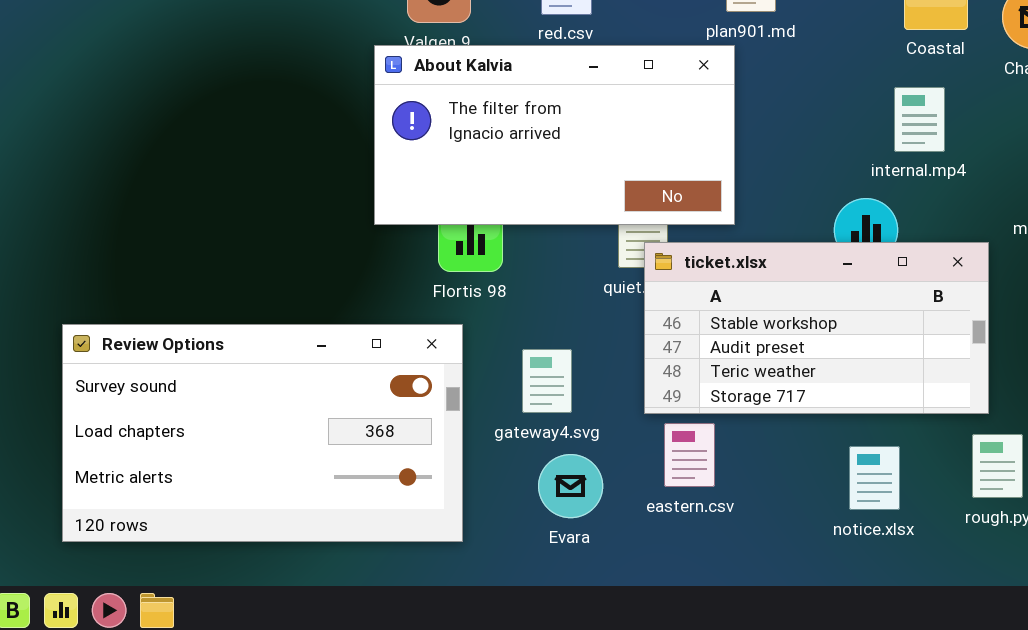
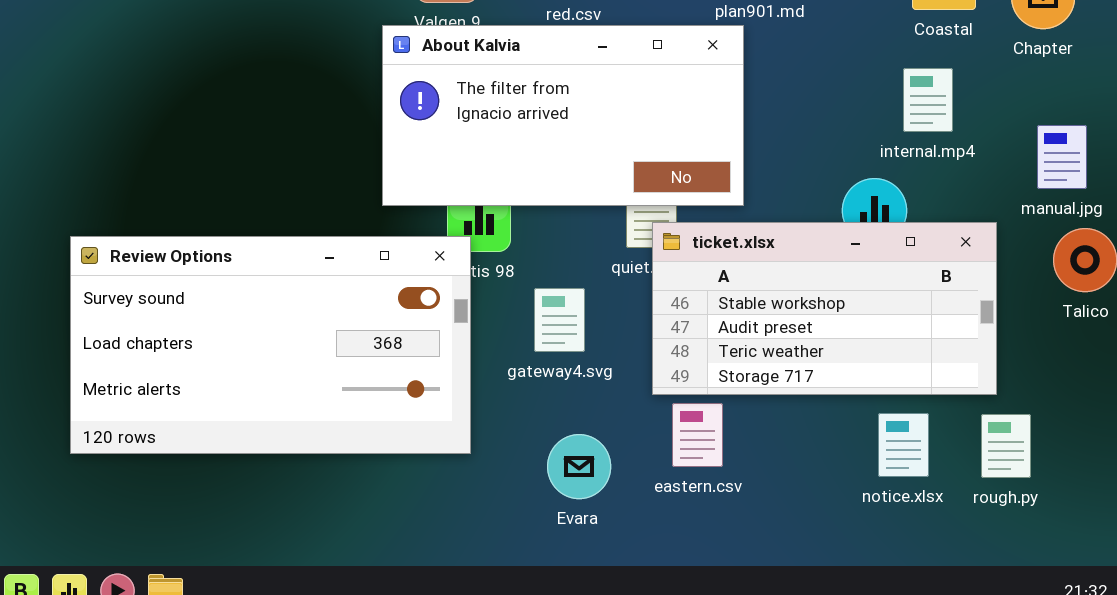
Review Options: [62,324,463,542] -> [70,236,471,454], moved
gateway4.svg: [522,349,572,413] -> [534,288,585,352], moved
notice.xlsx: [849,446,900,510] -> [878,413,929,477], moved

